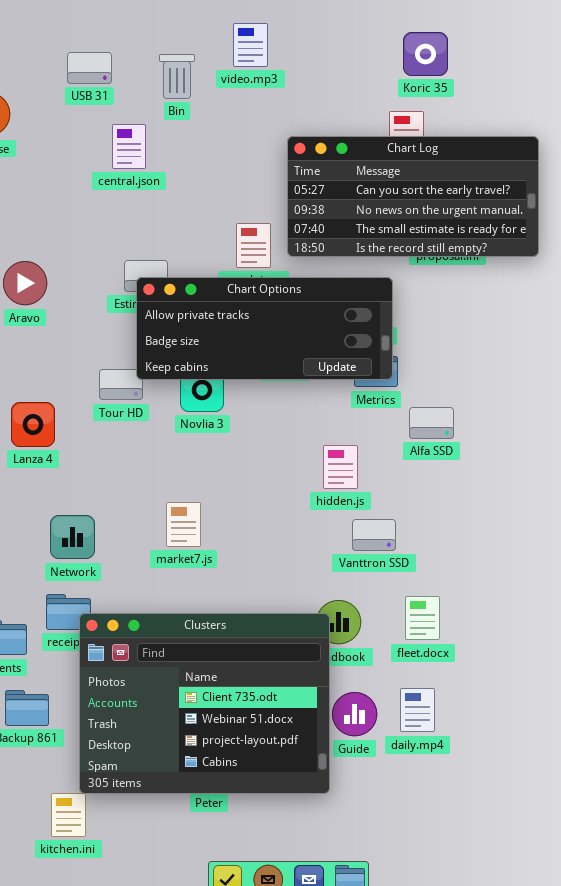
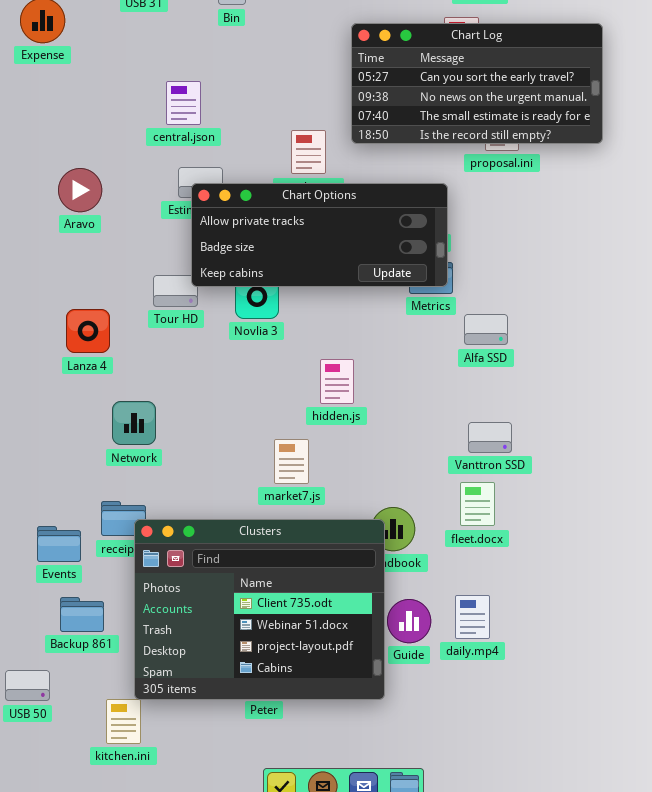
central.json: [112,124,146,169] -> [166,81,201,125], moved
Chart Log: [287,136,539,257] -> [351,23,603,144], moved
hidden.js: [323,445,358,489] -> [320,359,354,404], moved
market7.js: [166,502,201,547] -> [274,439,309,484], moved
Network: [50,515,95,559] -> [112,401,156,445], moved
Vanttron SSD: [352,519,396,551] -> [468,422,512,453], moved
fleet.docx: [405,596,440,640] -> [460,482,495,526], moved

